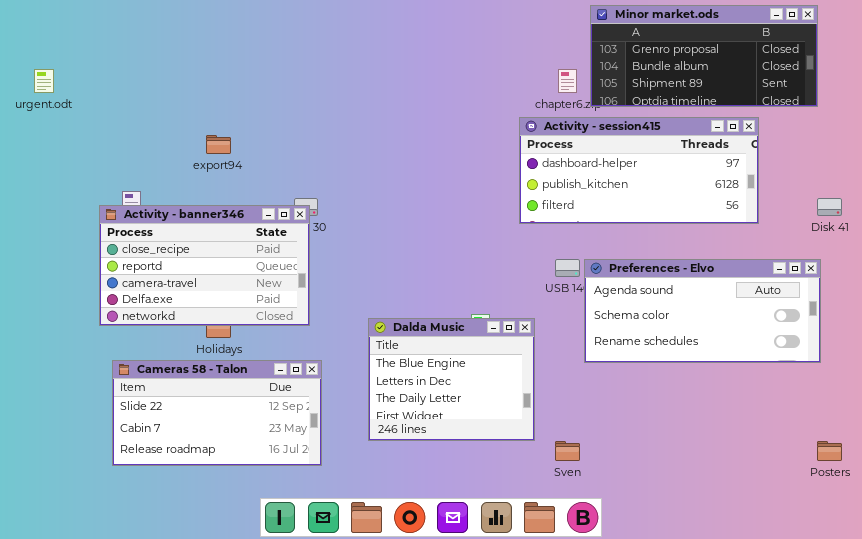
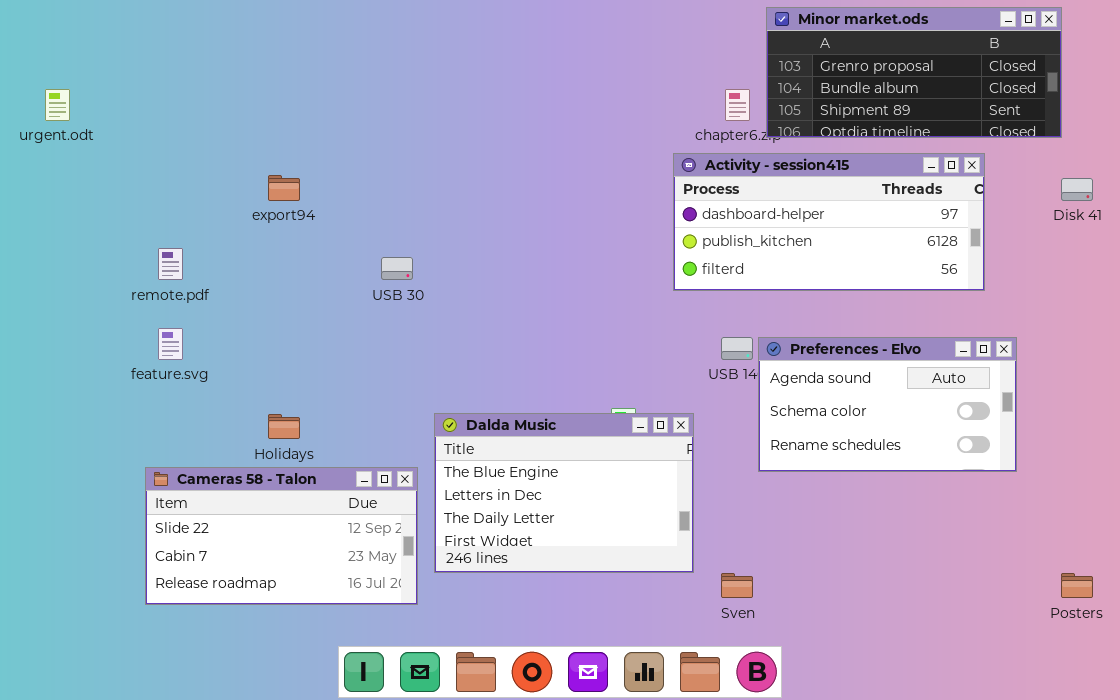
Disk 41: [817,198,842,216] -> [1061,178,1093,201], moved
Activity - banner346: [99,205,310,326] -> none, closed
Preferences - Elvo: [584,259,821,363] -> [758,337,1017,472], resized
Dalda Music: [368,318,535,441] -> [434,413,694,573], resized

